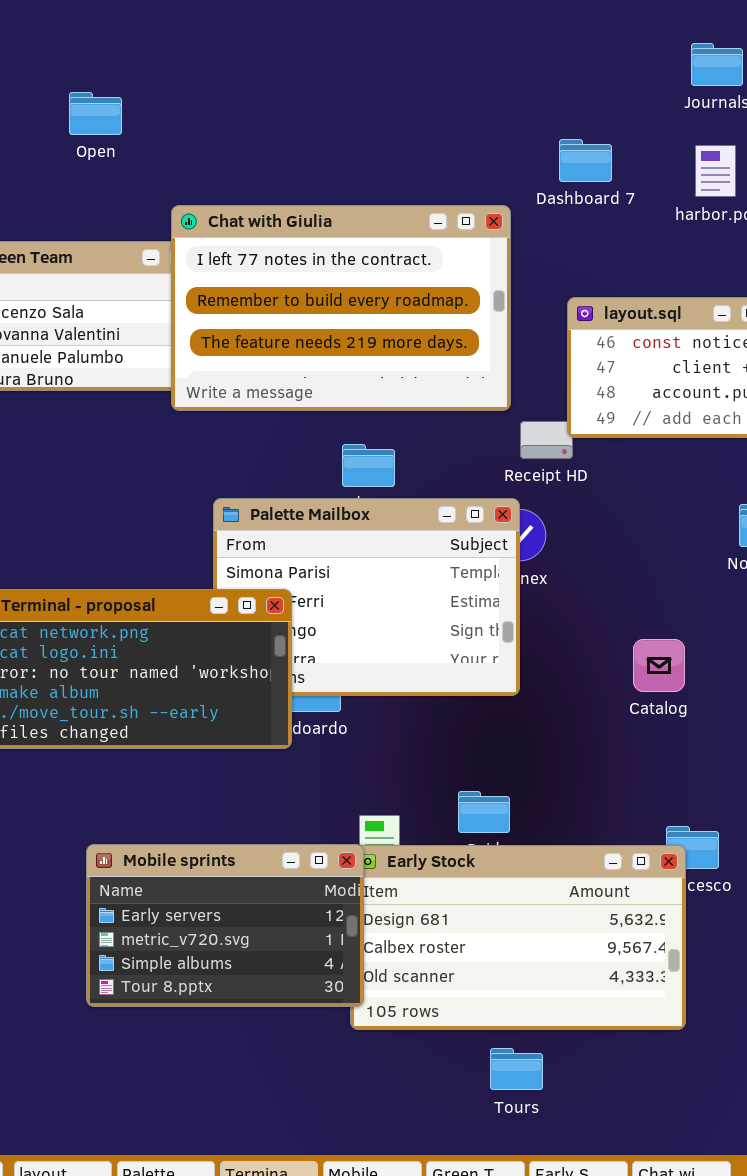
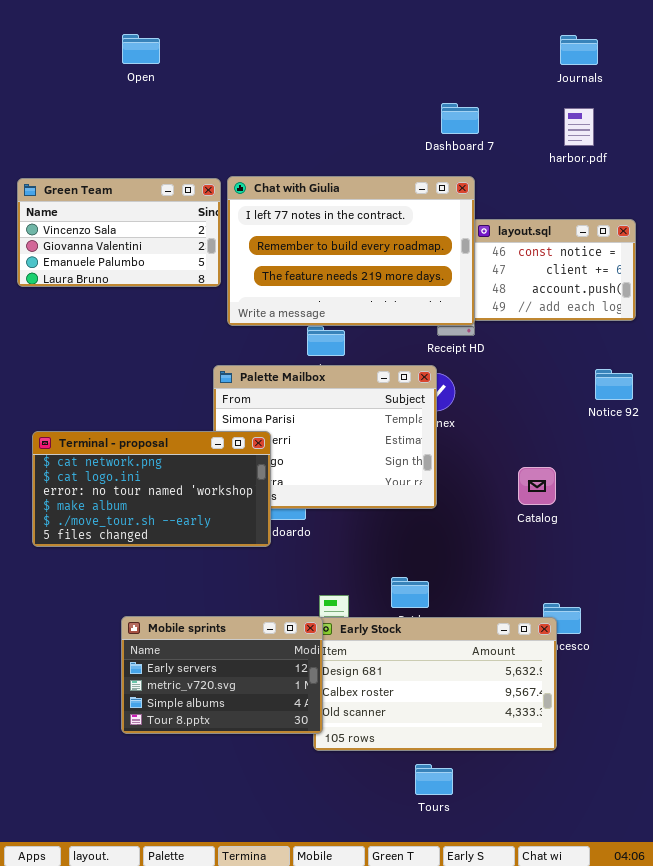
Open: [69,92,122,135] -> [122,34,160,64], moved
Dashboard 7: [559,139,612,182] -> [441,103,479,134], moved
Chat with Giulia: [171,205,511,411] -> [227,176,475,326], moved

